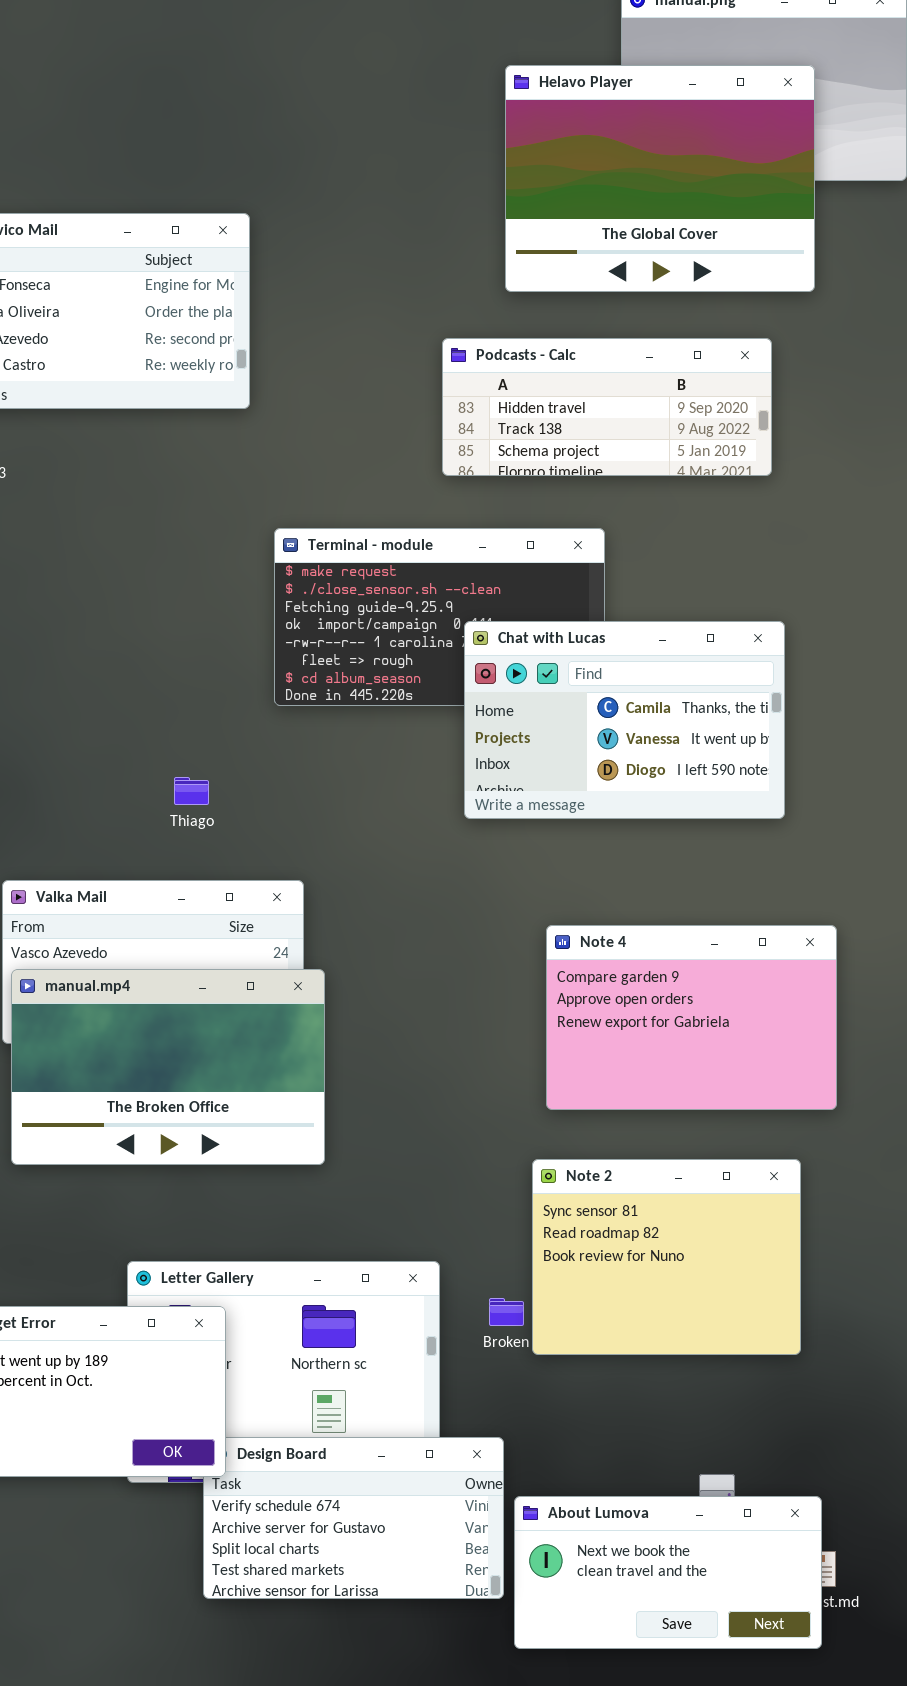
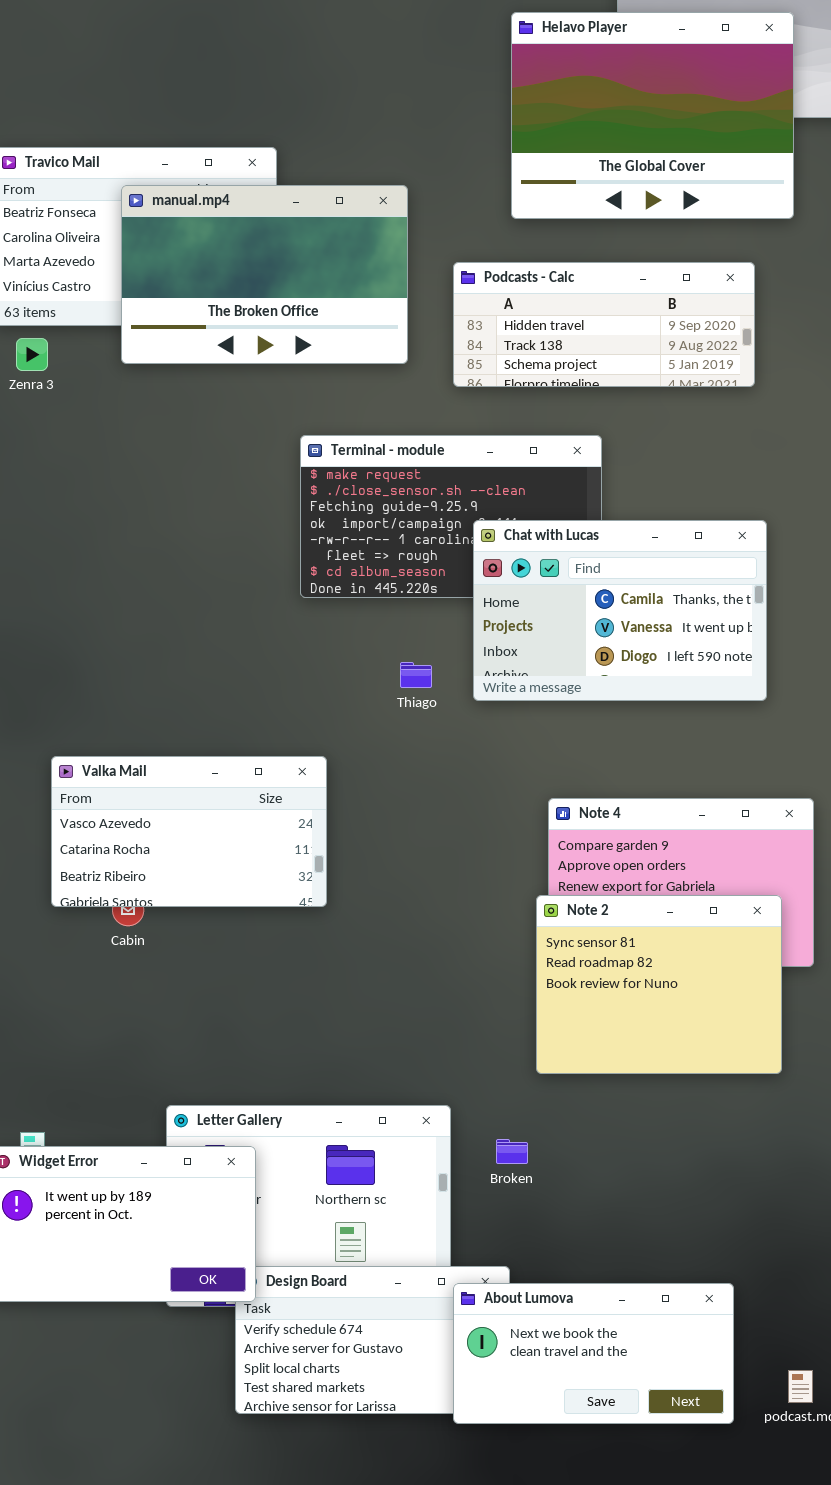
Thiago: [174,777,209,805] -> [400,662,432,688], moved
manual.mp4: [11,969,325,1165] -> [121,185,408,364], moved
Note 2: [532,1159,801,1355] -> [536,895,782,1074], moved
About Lumova: [514,1496,822,1649] -> [453,1283,734,1424], moved

